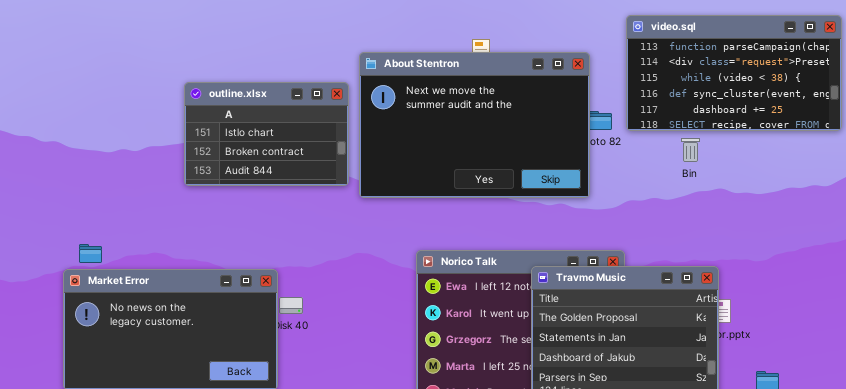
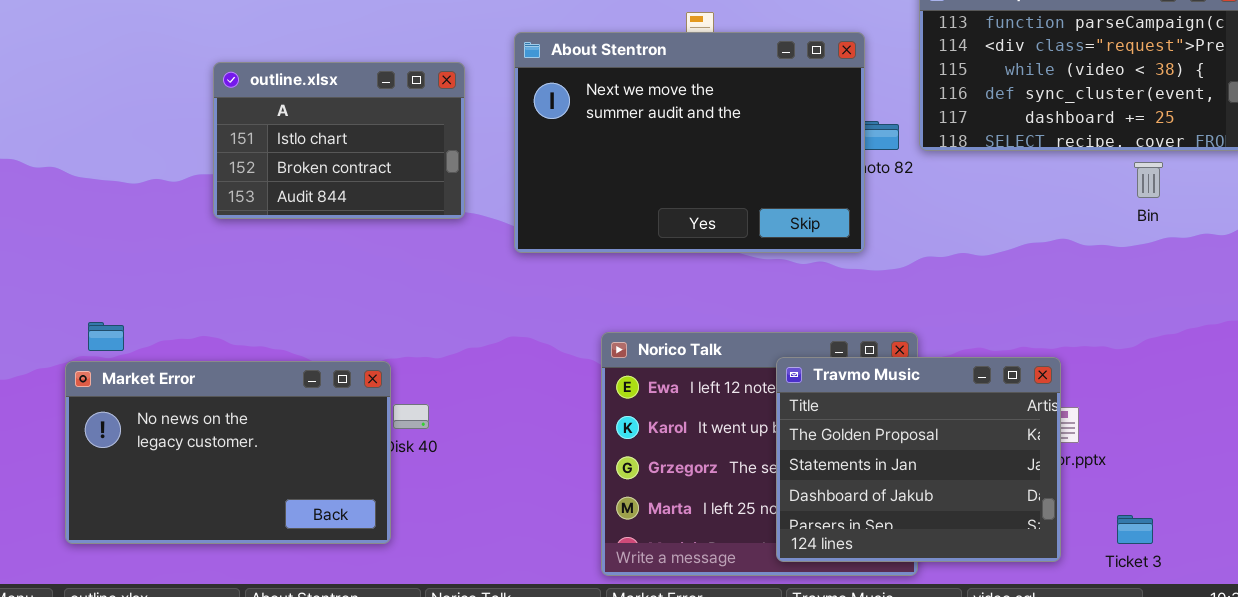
outline.xlsx: [184,82,349,186] -> [213,62,465,219], moved
Bin: [681,138,700,162] -> [1134,162,1163,198], moved

